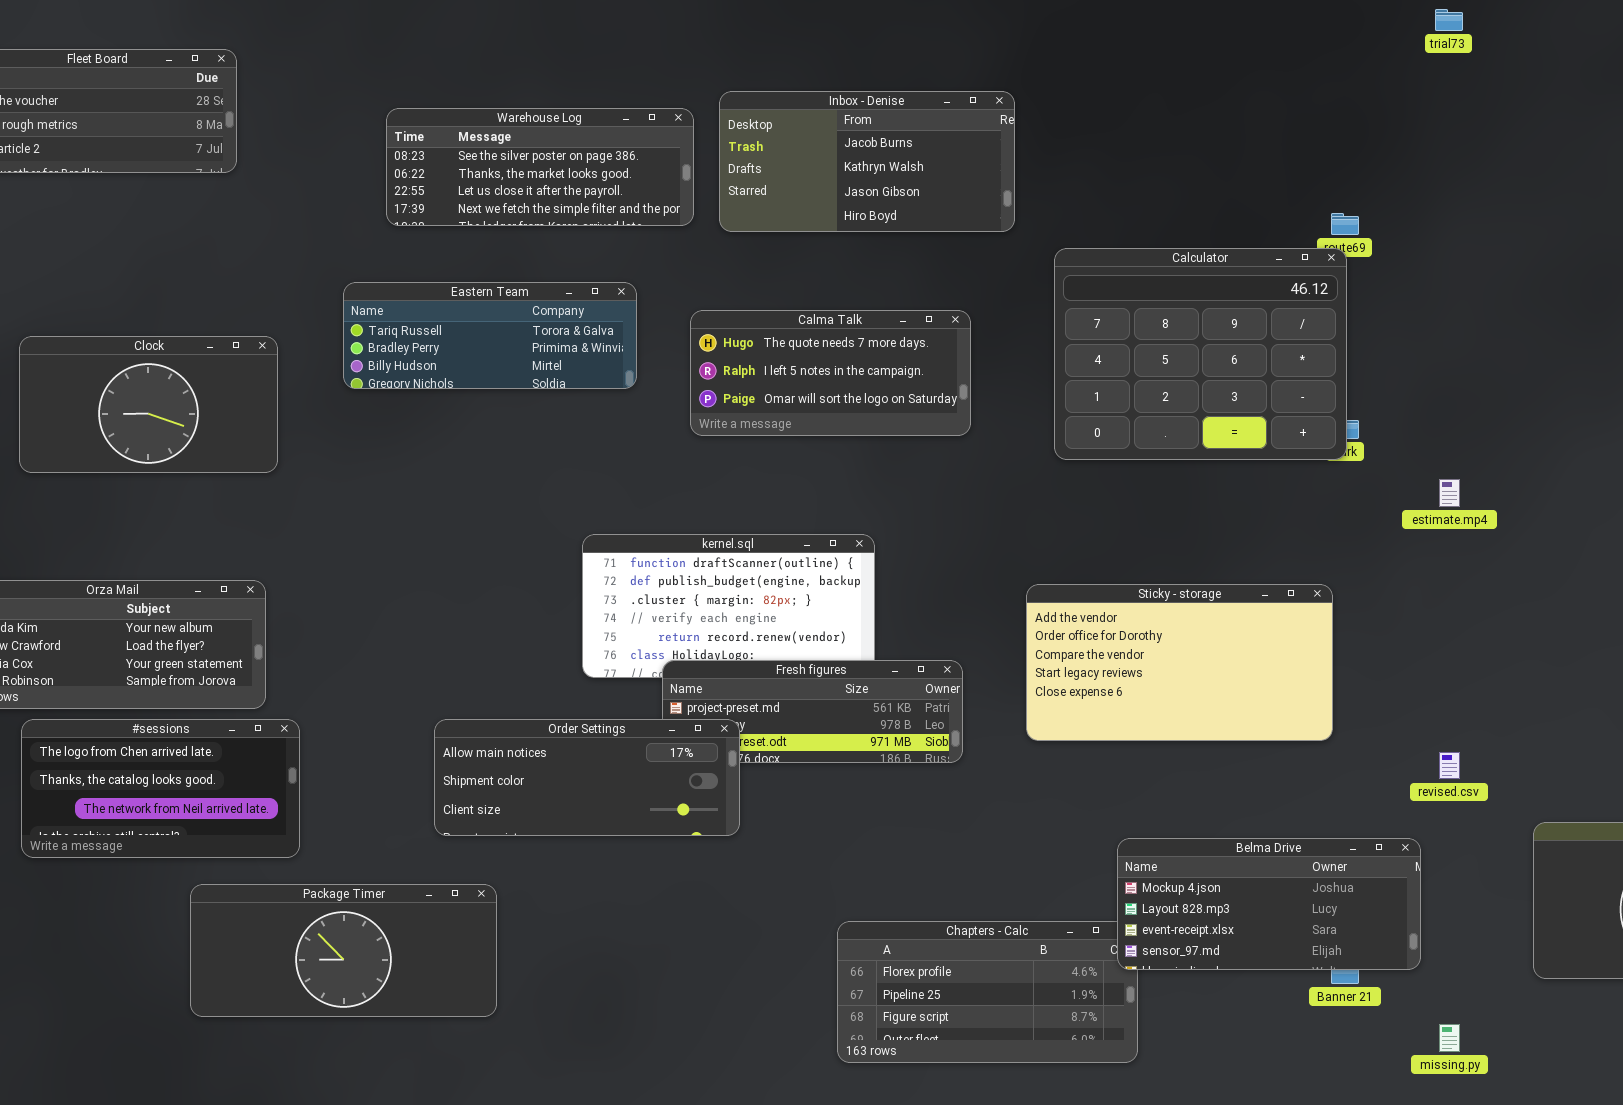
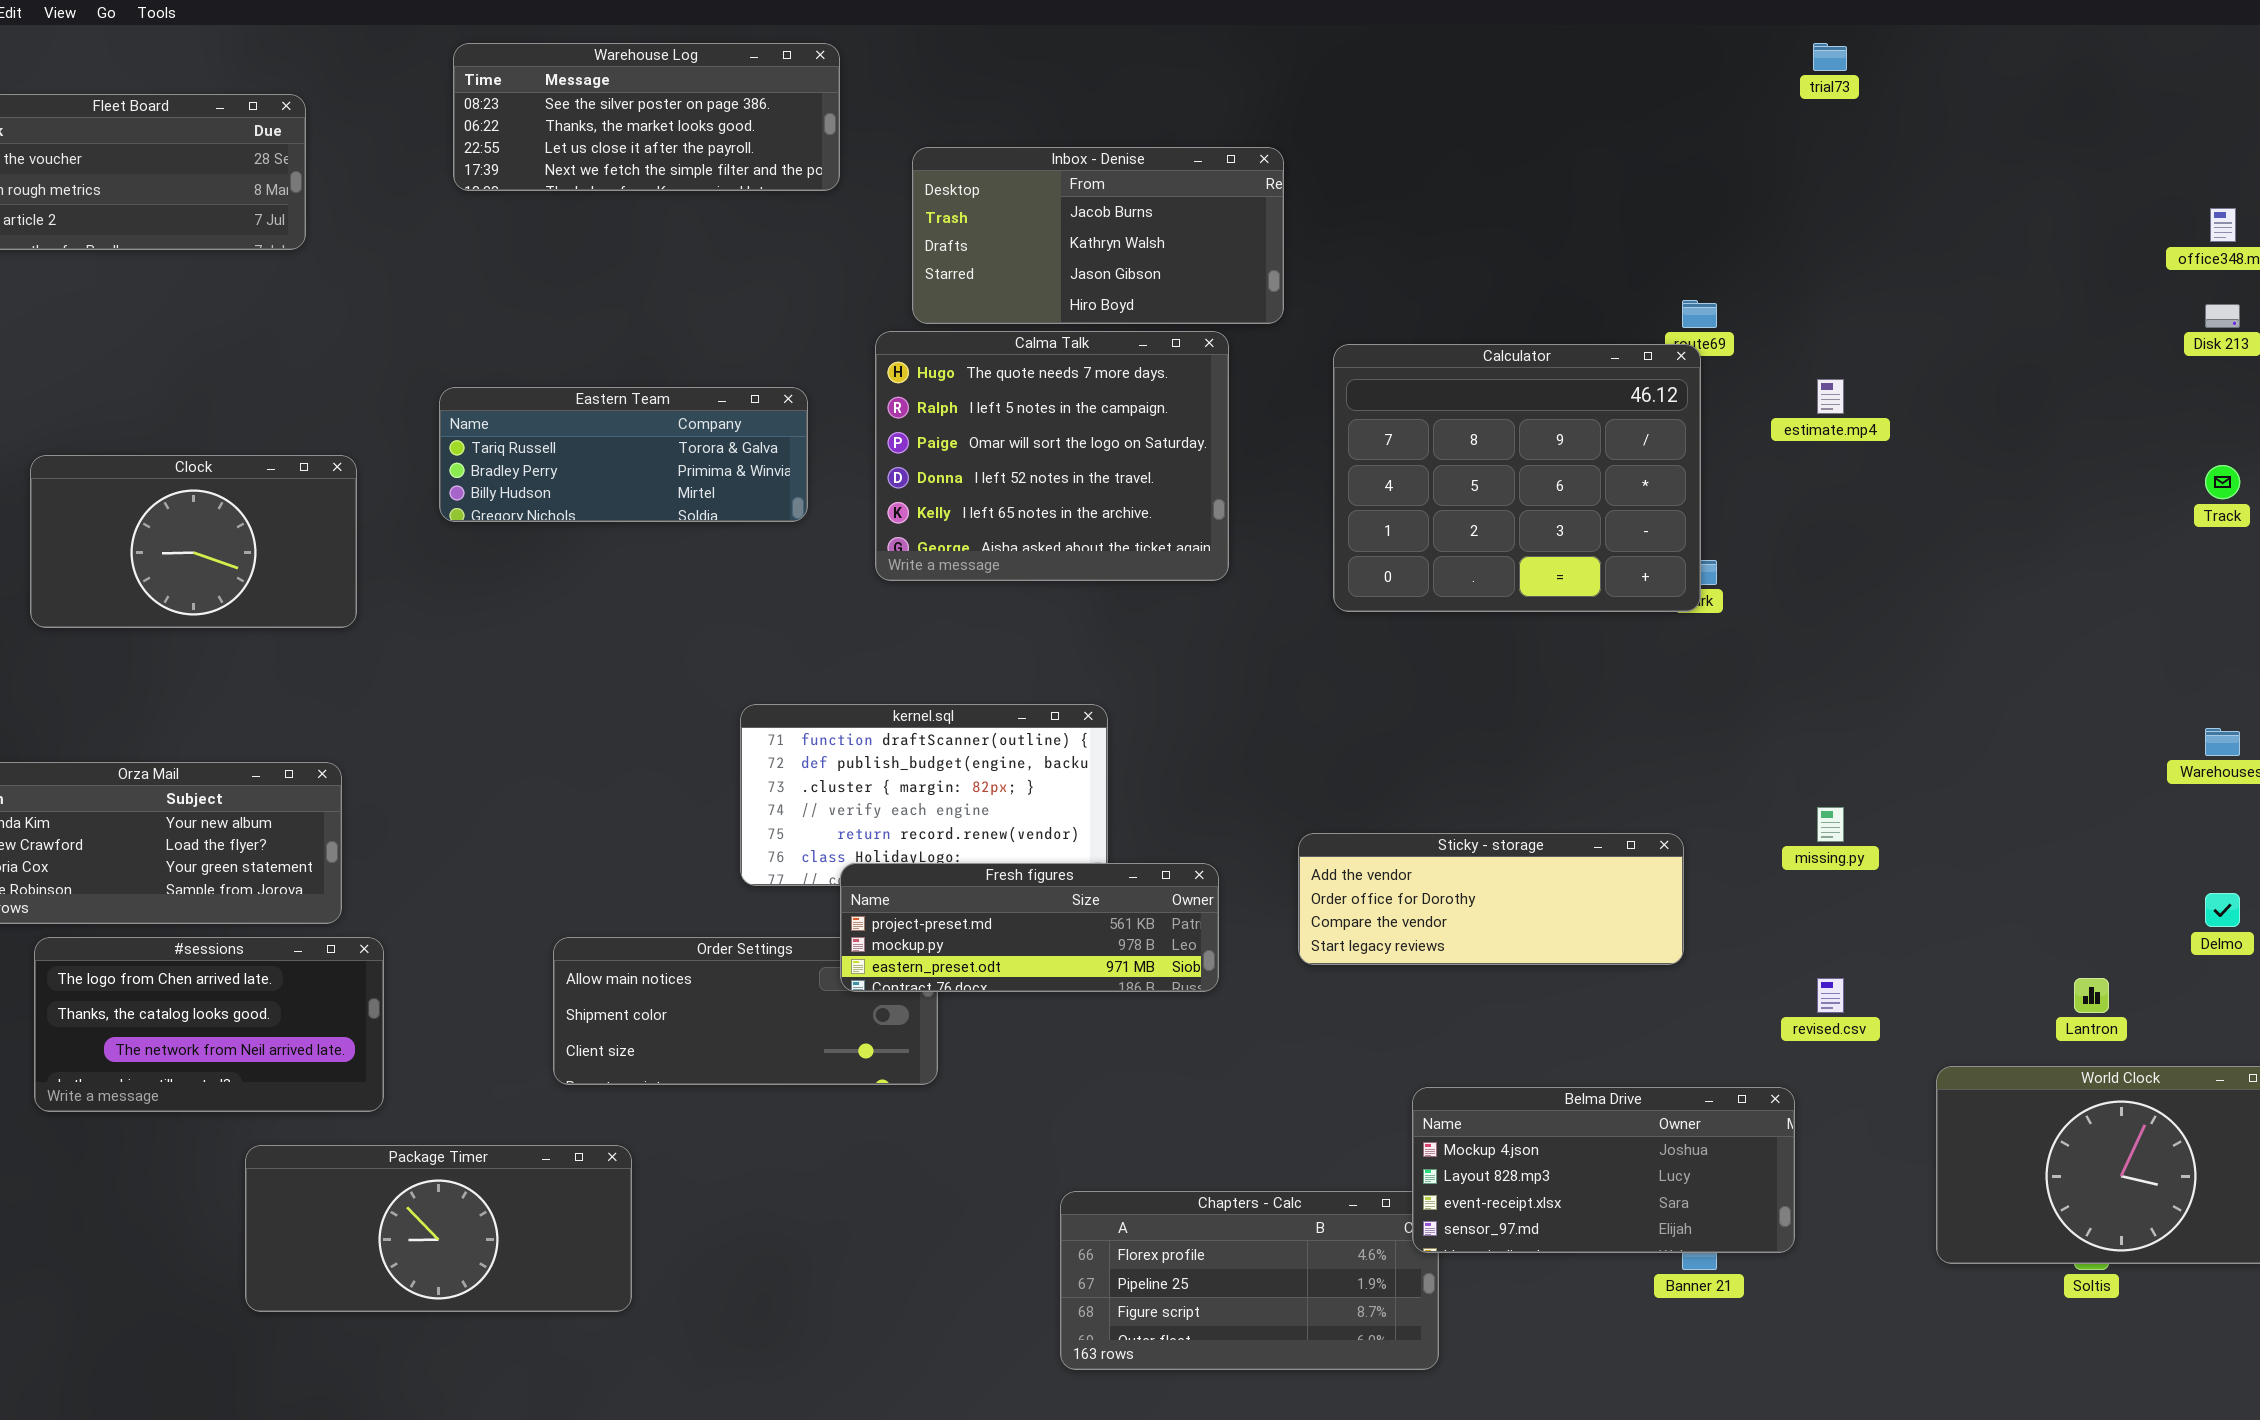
Warehouse Log: [386,108,694,226] -> [453,43,840,191], moved
Calma Talk: [690,310,971,436] -> [875,331,1229,581], resized
estimate.mp4: [1439,479,1460,507] -> [1817,379,1844,414], moved
Sticky - storage: [1026,584,1333,741] -> [1298,833,1684,965], resized
Fresh figures: [662,660,963,763] -> [840,863,1219,992], raised
missing.py: [1439,1024,1460,1052] -> [1817,807,1844,842], moved

